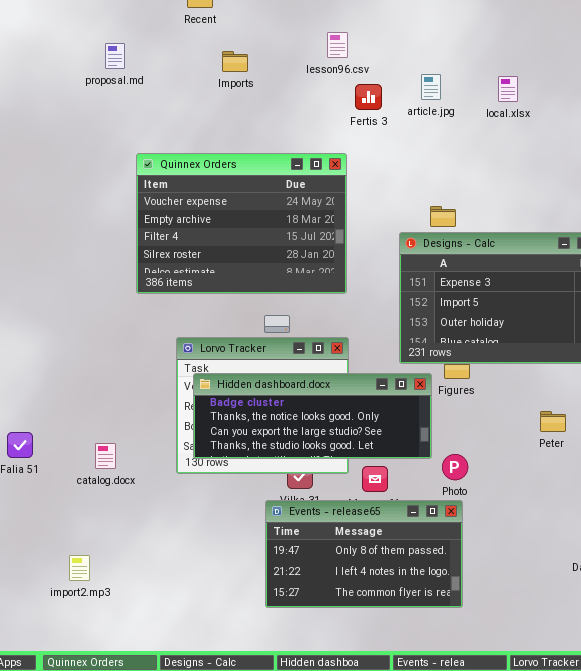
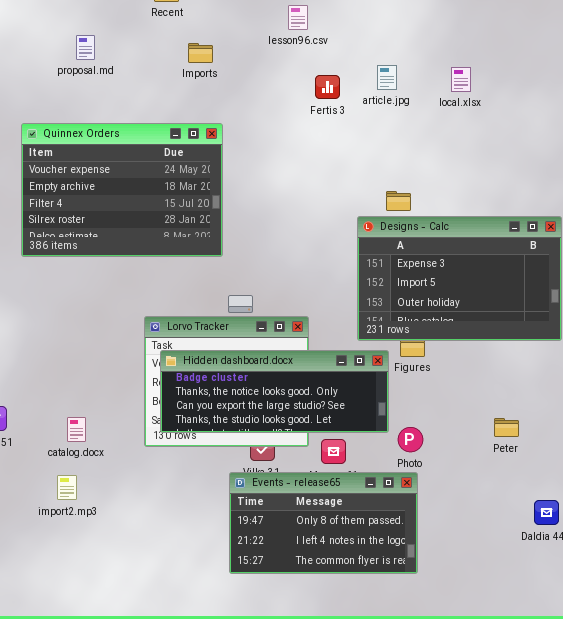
lesson96.csv: [327,32,348,58] -> [288,5,308,30], moved
Quinnex Orders: [136,153,347,294] -> [21,123,223,257], moved
Peter: [540,411,566,432] -> [494,418,519,437], moved
import2.mp3: [69,555,90,581] -> [57,475,77,500], moved

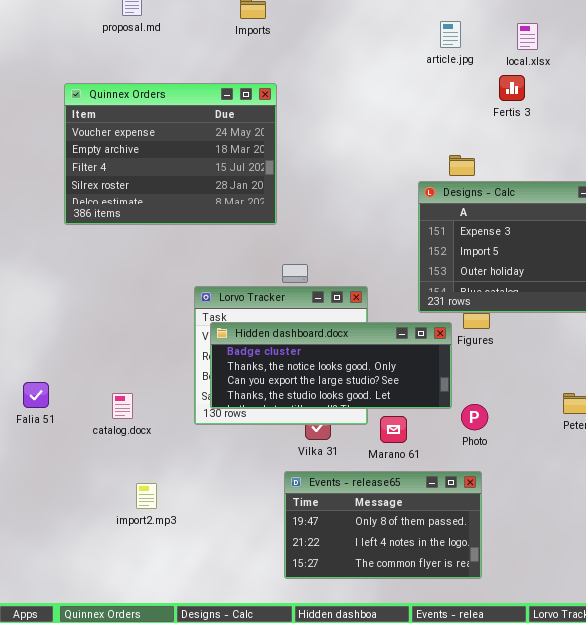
Fertis 3: [315,75,340,99] -> [499,75,525,101], moved
Events - release65: [229,472,418,574] -> [284,471,482,579], moved
import2.mp3: [57,475,77,500] -> [136,483,157,509], moved

